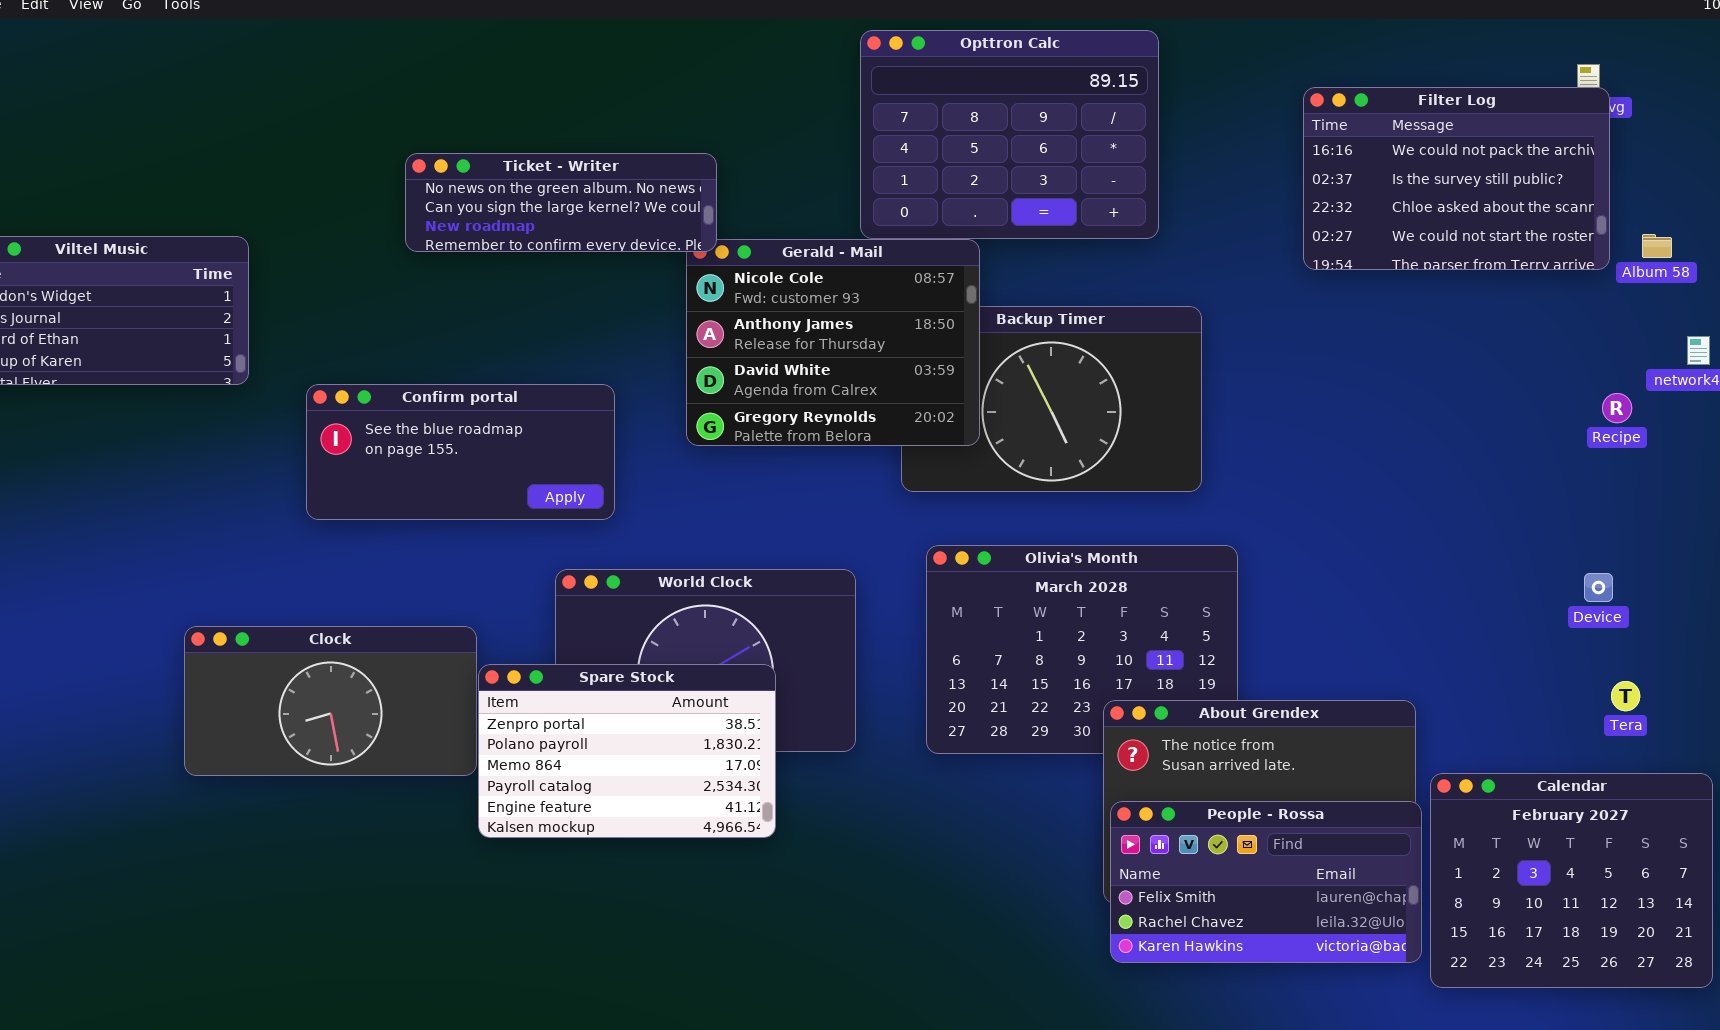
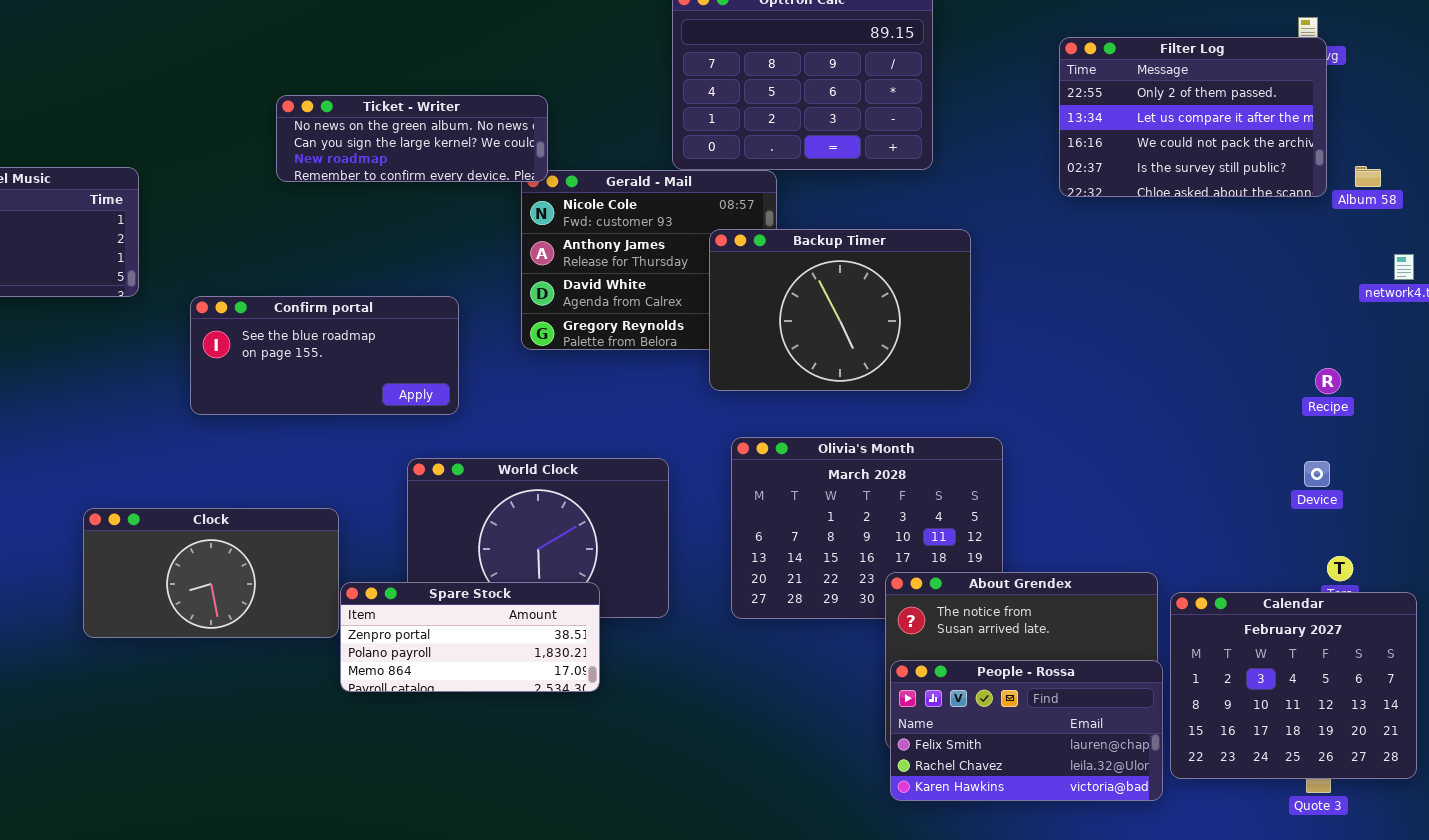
Filter Log: [1303,87,1610,270] -> [1059,37,1327,197], scrolled up 2 rows
Backup Timer: [901,306,1202,492] -> [709,229,971,391], raised
Recipe: [1602,393,1632,423] -> [1315,368,1341,394], moved
Spare Stock: [478,664,776,838] -> [340,582,600,692], resized
Calendar: [1430,773,1713,988] -> [1170,592,1417,779], moved

